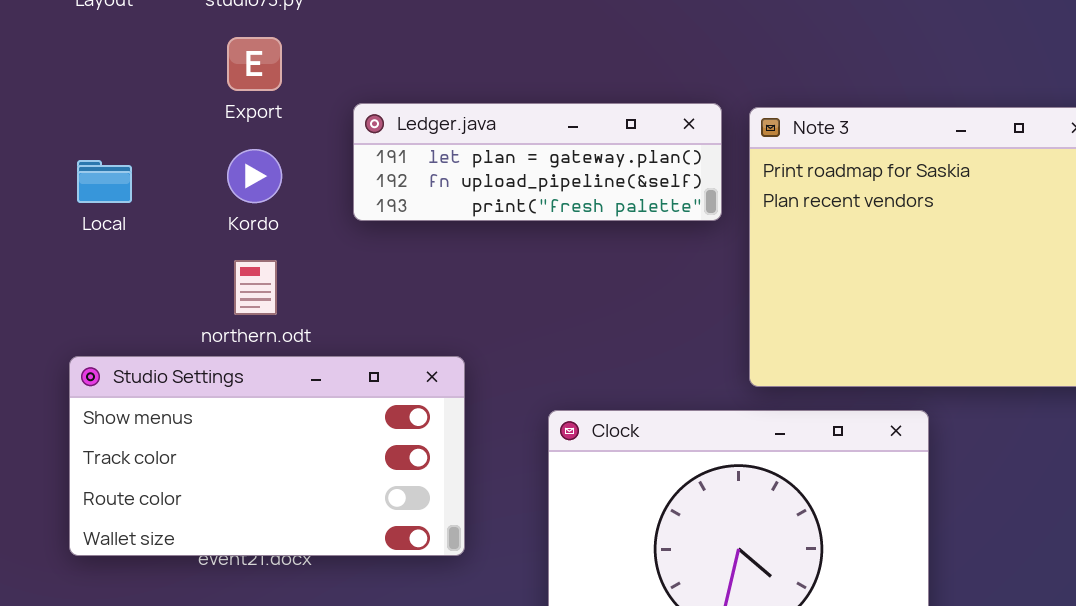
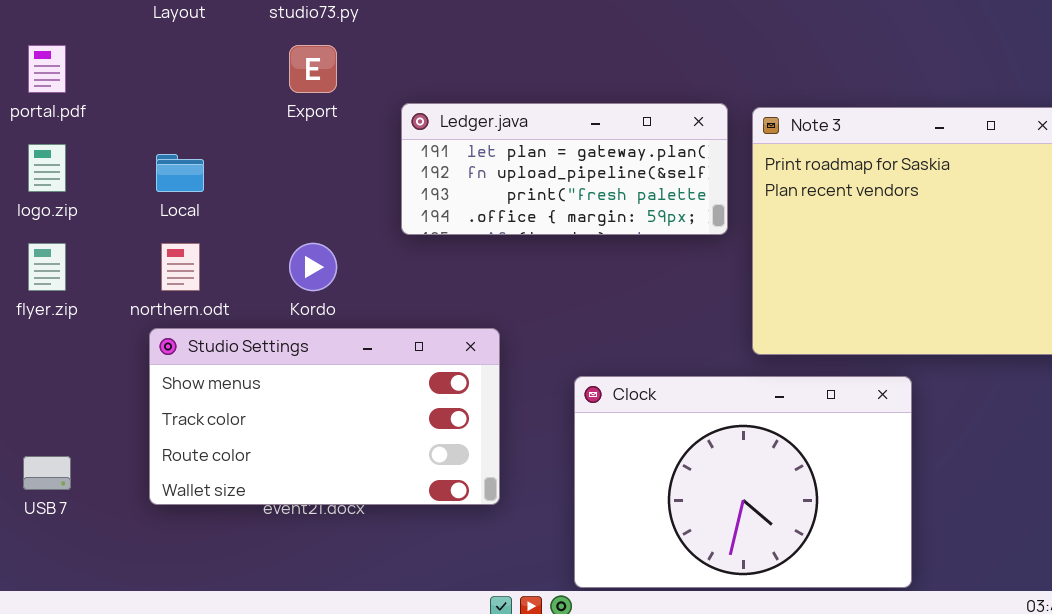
Ledger.java: [353,103,722,221] -> [401,103,728,235], resized
Kordo: [227,149,282,203] -> [289,243,337,291], moved
northern.odt: [234,260,277,315] -> [161,243,200,291], moved

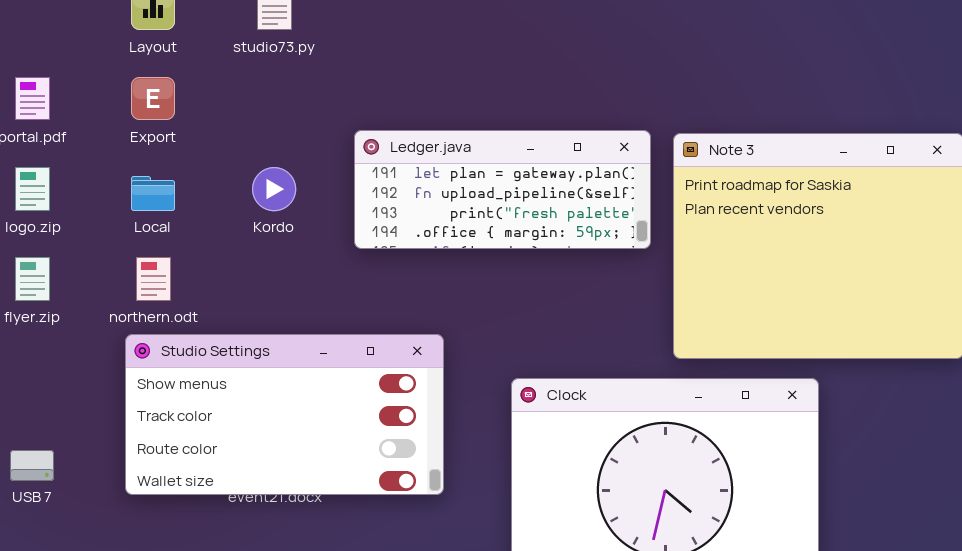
Export: [289,45,337,93] -> [131,77,175,120], moved
Kordo: [289,243,337,291] -> [252,167,296,211], moved

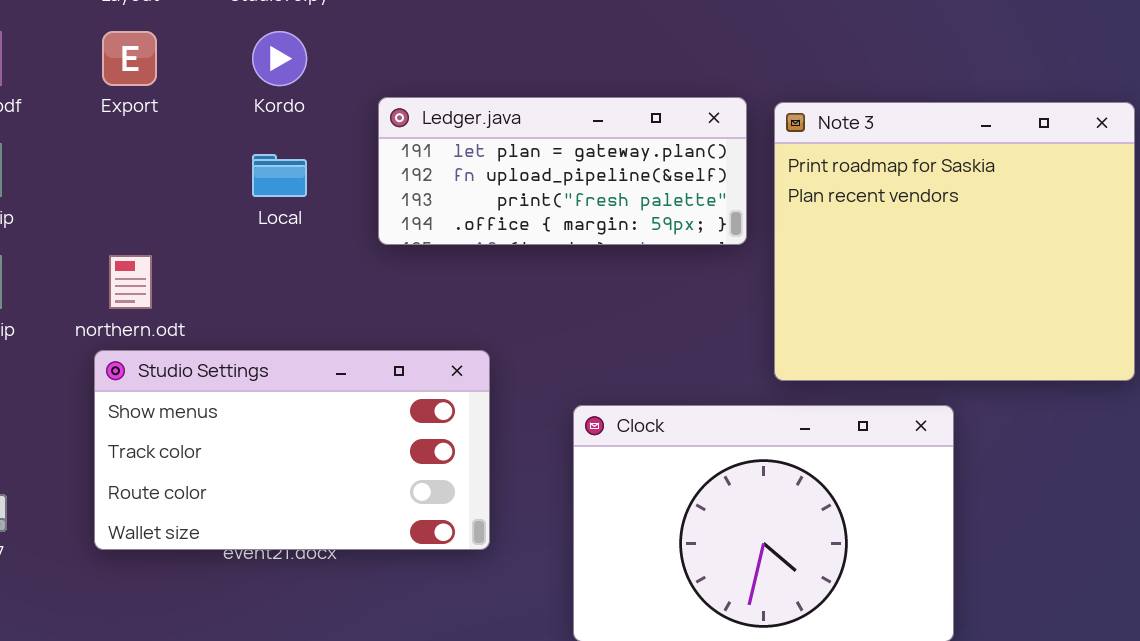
Kordo: [252,167,296,211] -> [252,31,307,86], moved
Local: [131,176,175,211] -> [252,154,307,197], moved

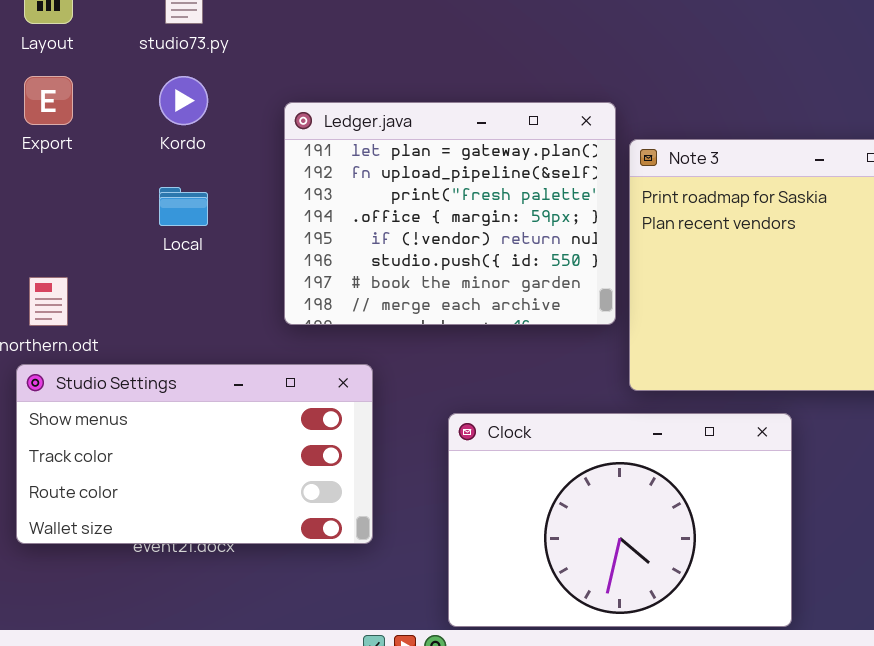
Ledger.java: [378,97,747,245] -> [284,102,616,325], moved, resized

